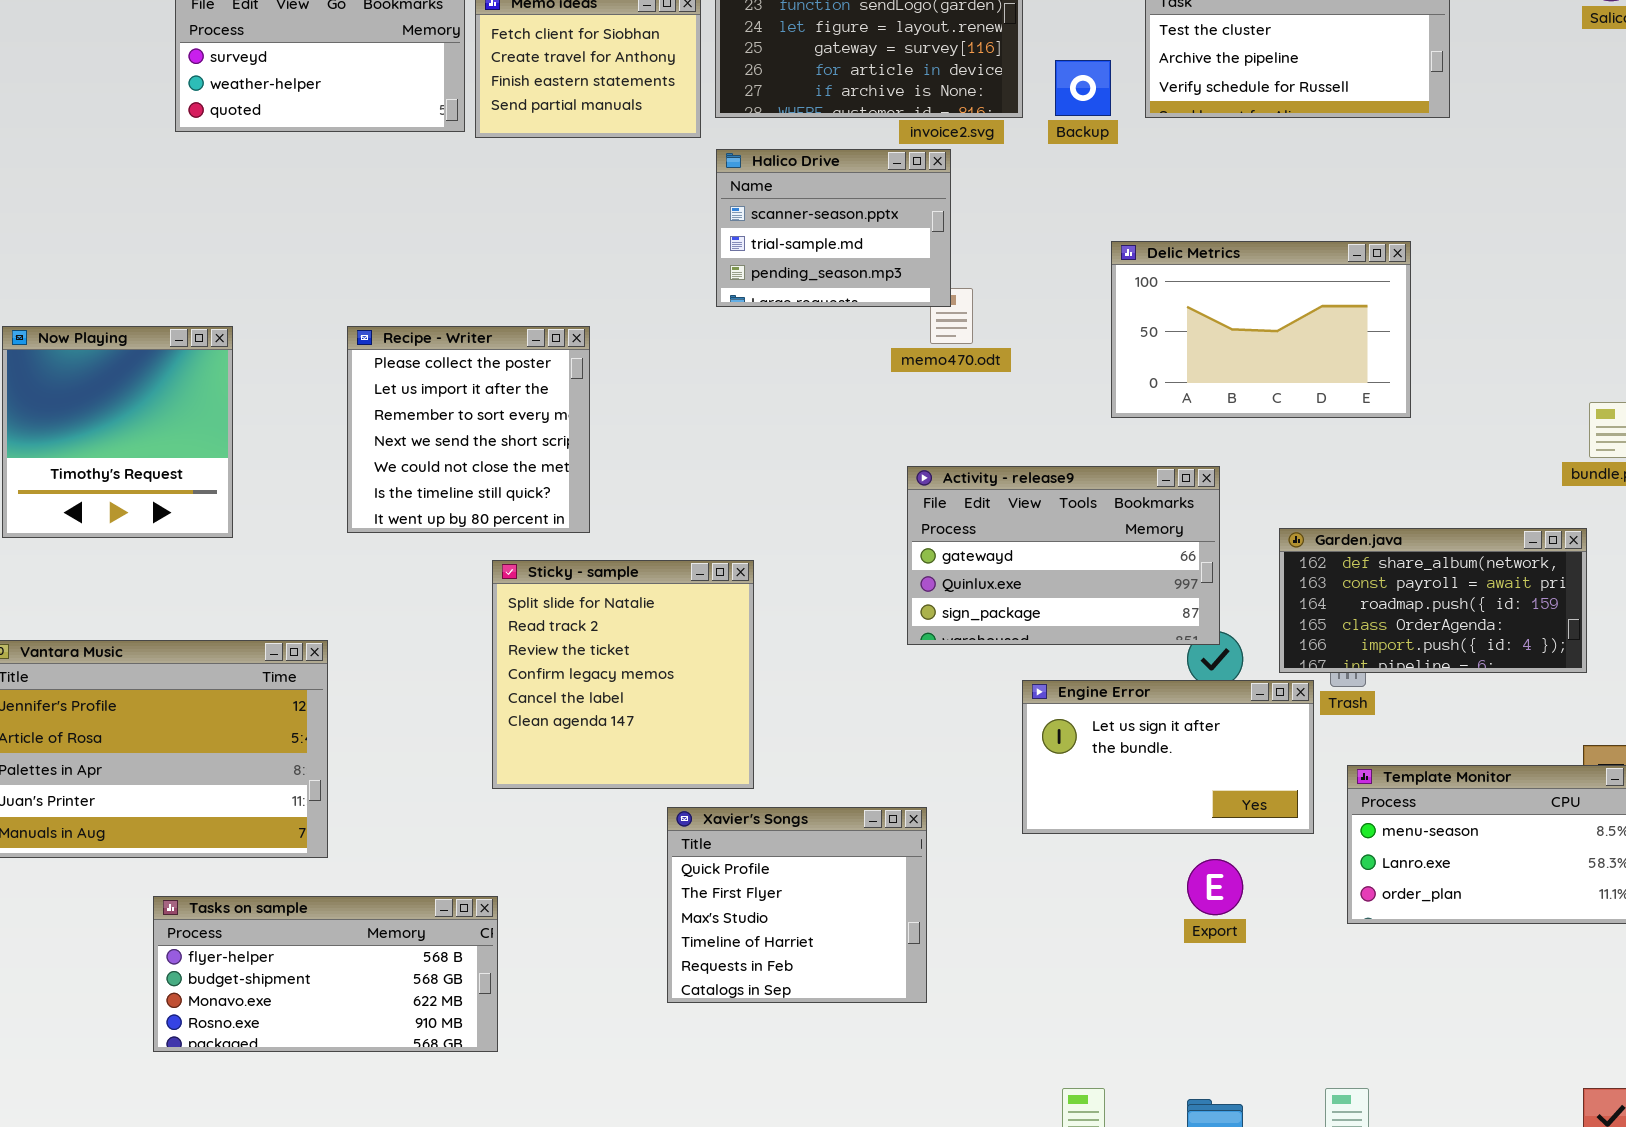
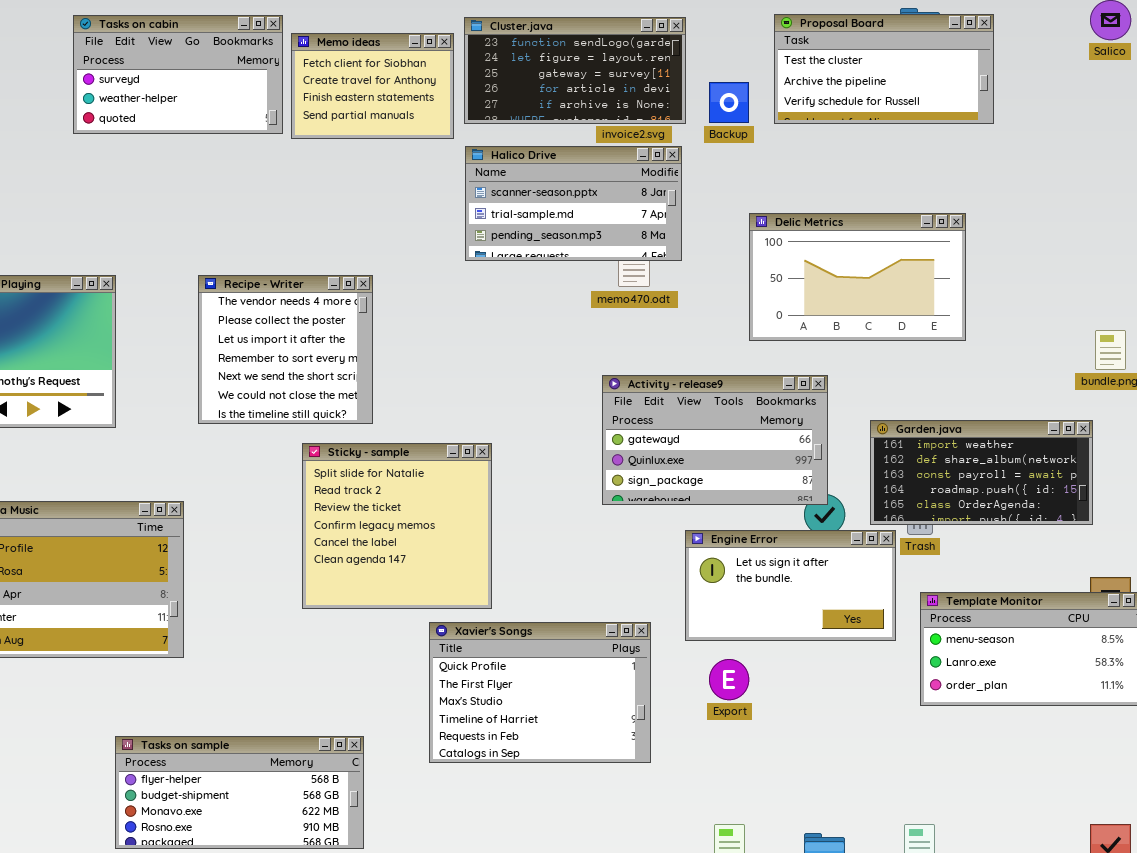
Halico Drive: [716,149,951,307] -> [465,146,682,261], resized
Recipe - Writer: [347,326,590,533] -> [198,275,373,424], scrolled up 1 row
Garden.java: [1279,528,1587,673] -> [870,420,1093,525], scrolled up 1 row
Xavier's Songs: [667,807,927,1003] -> [429,622,651,763], resized
Export: [1187,859,1243,915] -> [709,659,749,700], moved
Tasks on sample: [153,896,498,1052] -> [115,736,364,849], moved

